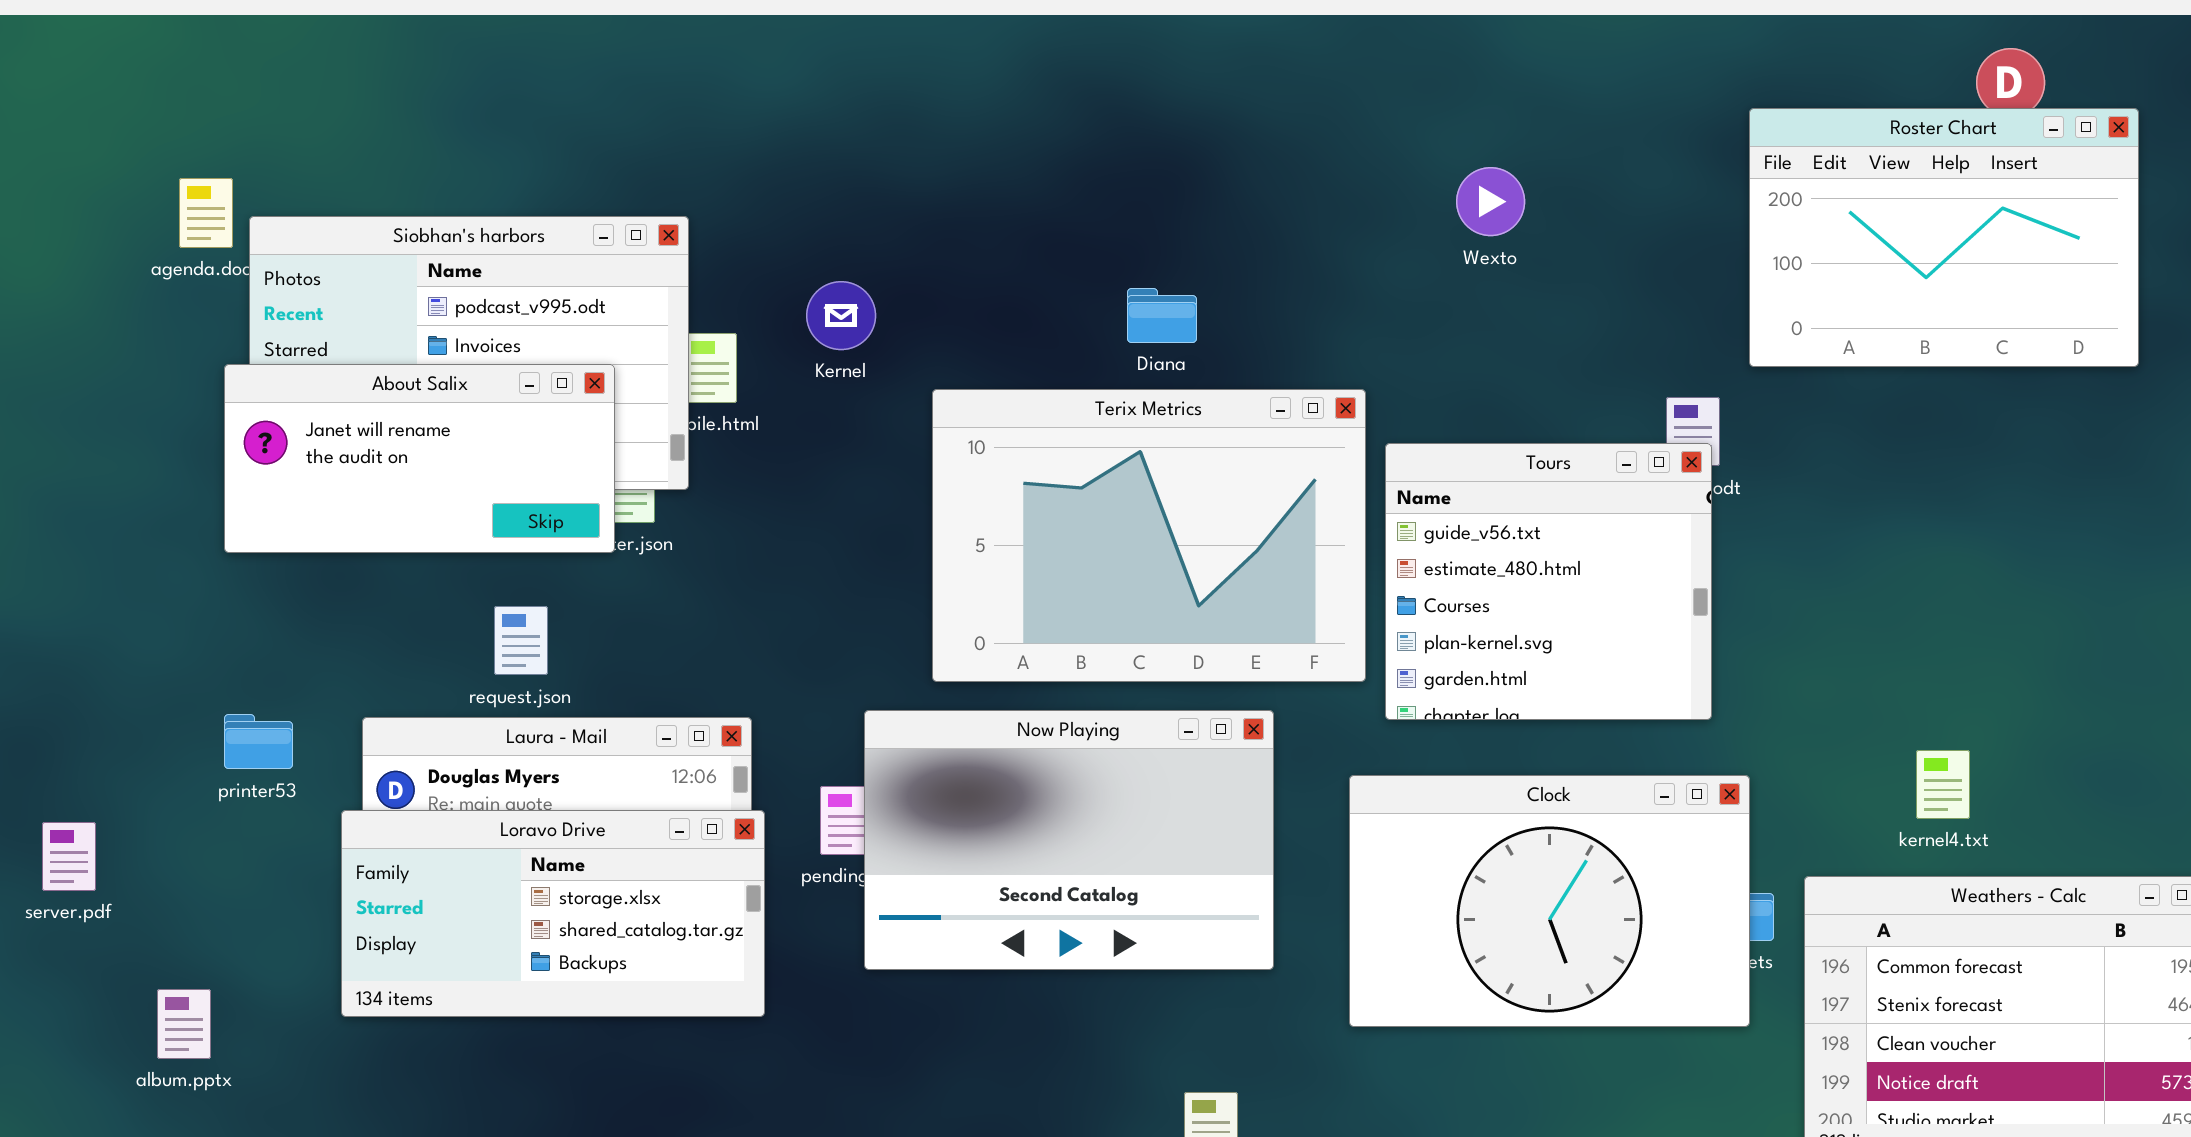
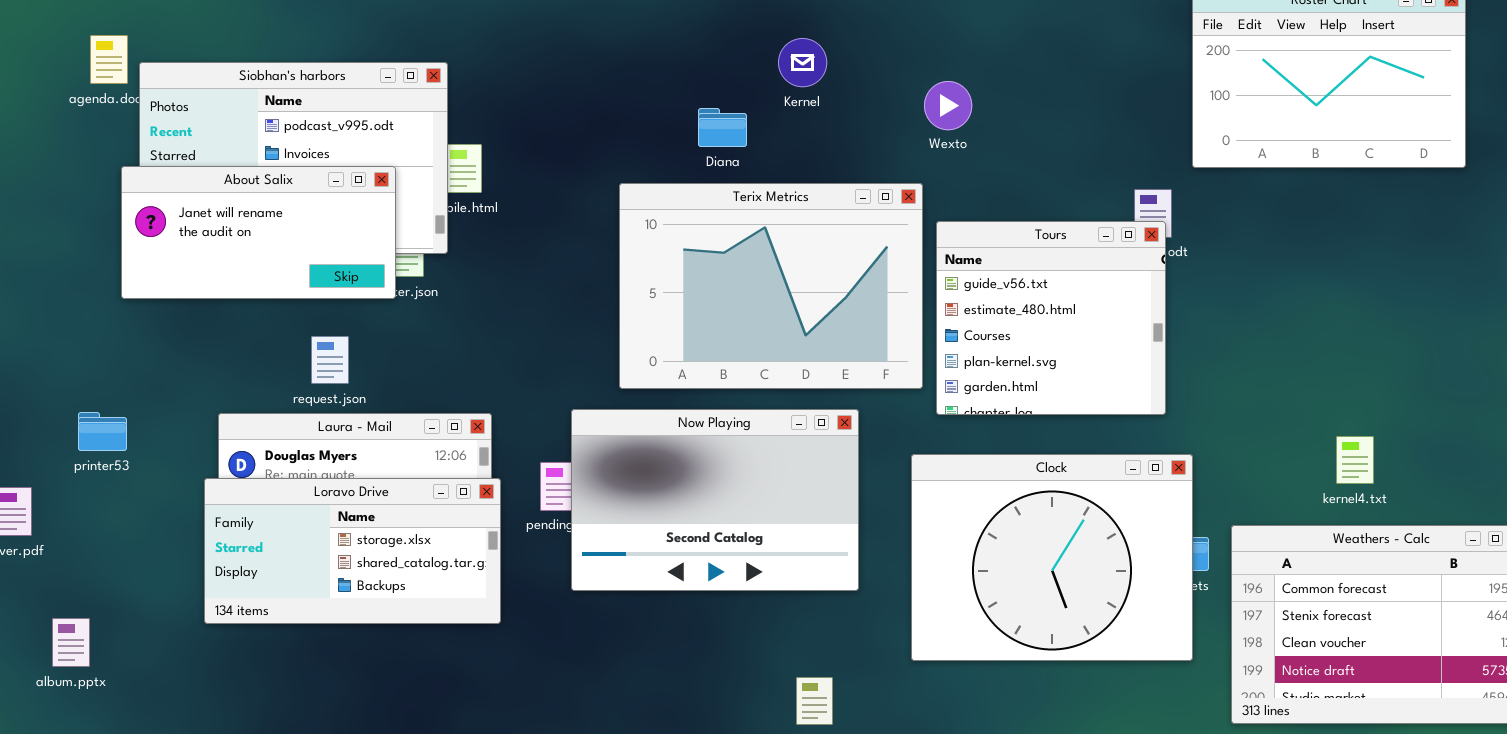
Wexto: [1456,167,1525,236] -> [924,81,972,130], moved
Kernel: [806,281,876,350] -> [778,38,827,87], moved
Diana: [1127,288,1197,343] -> [698,108,747,147], moved
printer53: [224,714,293,769] -> [78,412,127,451], moved
kernel4.txt: [1916,750,1970,819] -> [1336,436,1374,484], moved
Clock: [1349,775,1750,1027] -> [911,454,1193,661], resized
album.pptx: [157,989,211,1059] -> [52,618,90,667], moved

